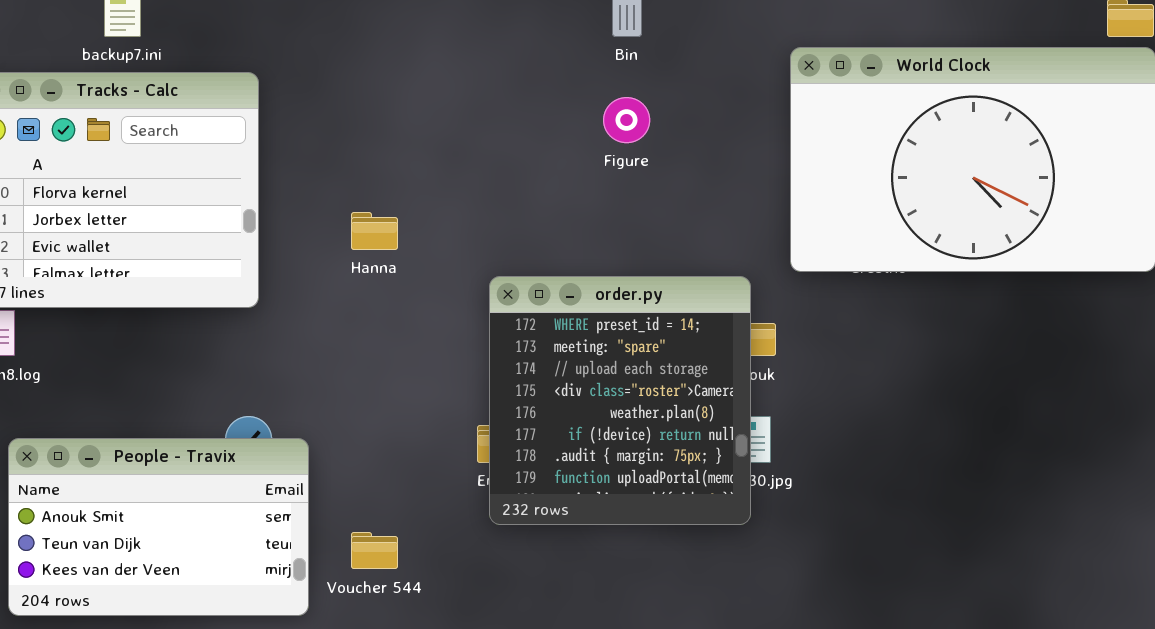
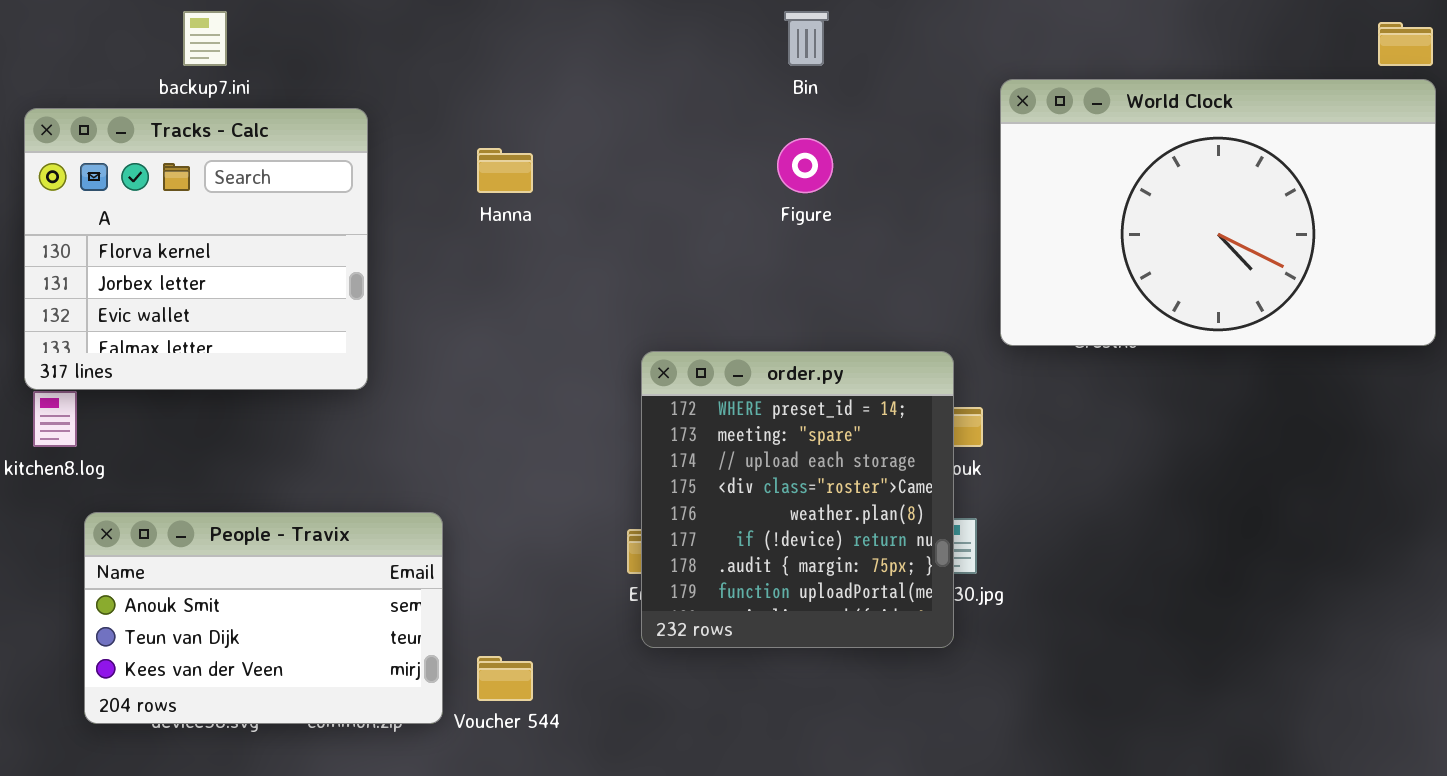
Hanna: [351,212,398,250] -> [477,148,533,193], moved
People - Travix: [8,438,309,616] -> [84,512,443,724], moved

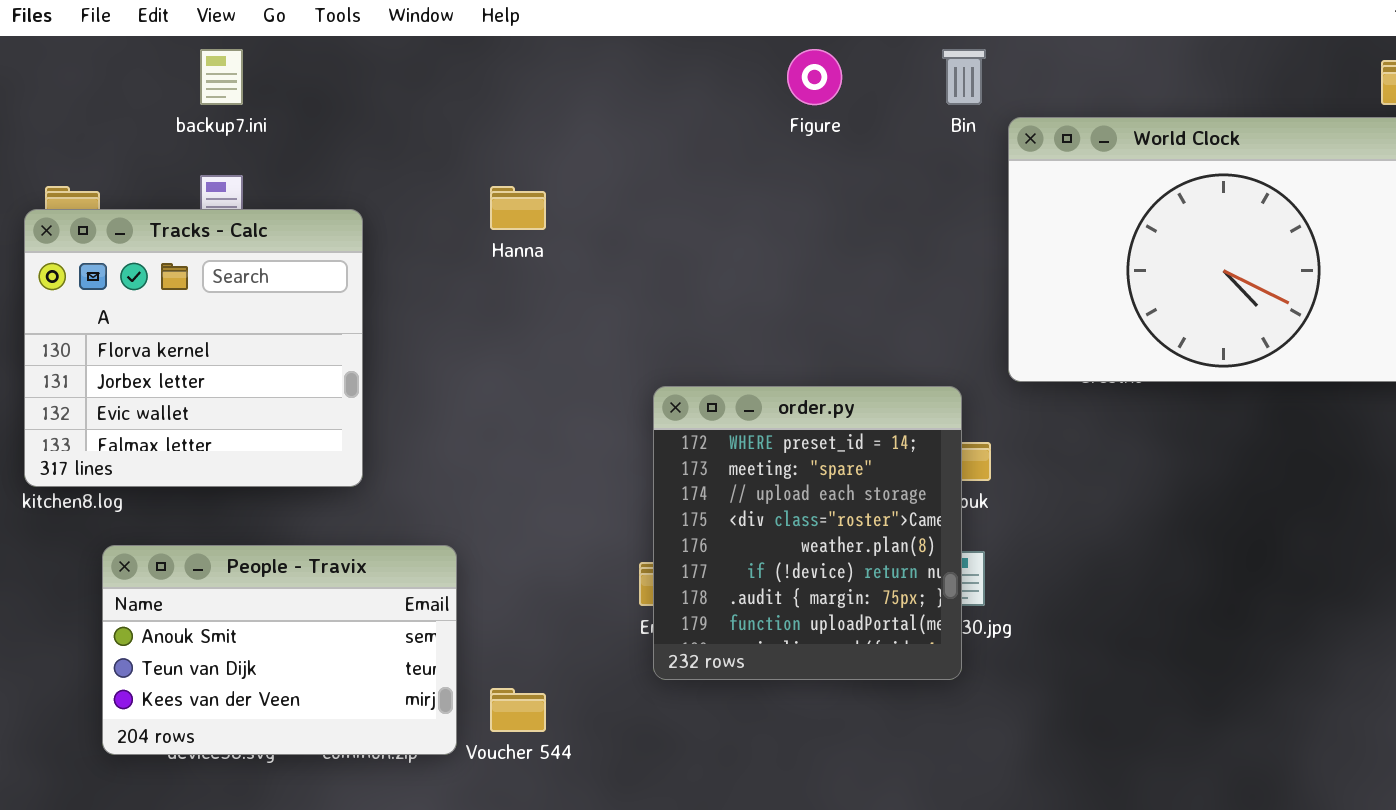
Bin: [784,11,829,66] -> [942,49,986,105], moved
Tracks - Calc: [24,108,368,390] -> [24,209,363,487], moved
Figure: [777,138,833,193] -> [787,49,842,105], moved

